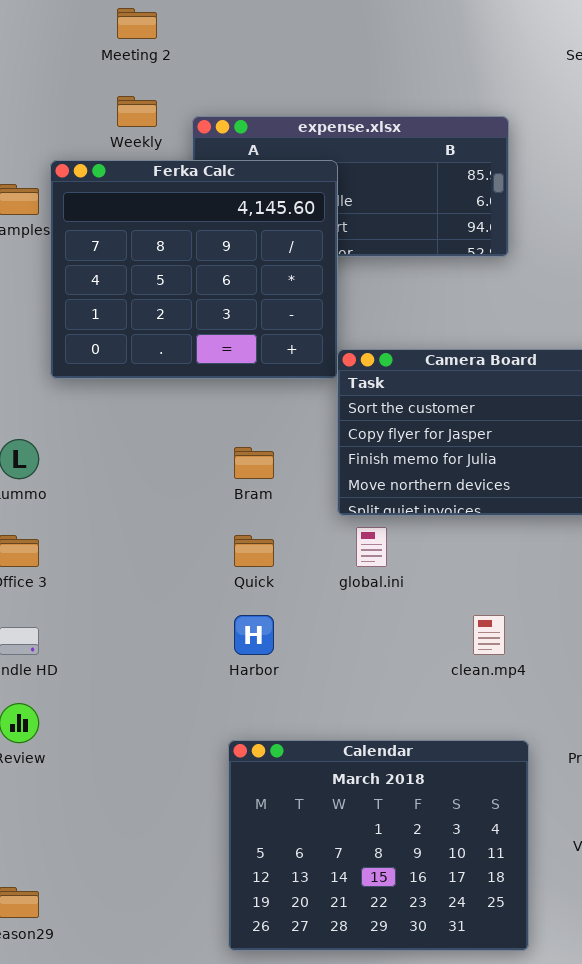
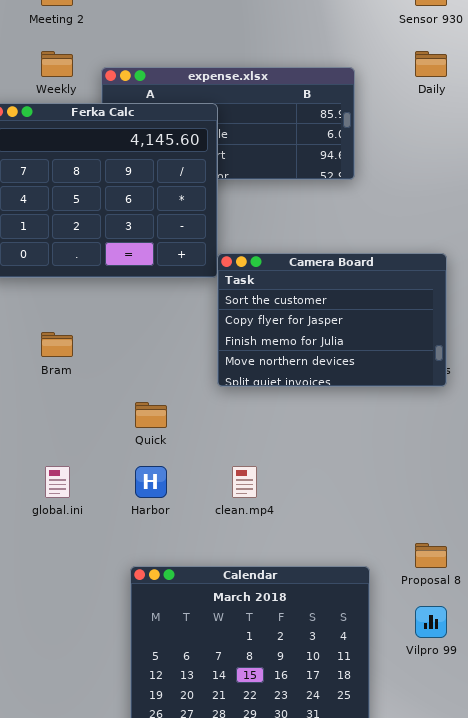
Bram: [234,447,274,479] -> [41,332,73,357], moved
global.ini: [356,527,387,567] -> [45,466,70,498], moved
clean.mp4: [473,615,505,655] -> [232,466,257,498], moved

